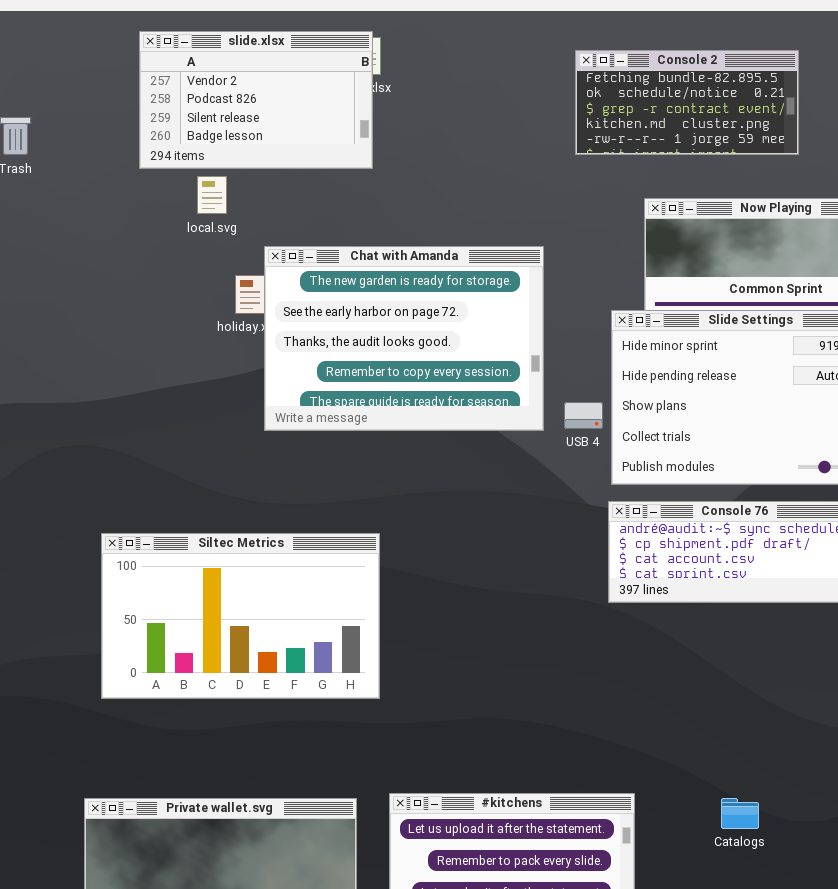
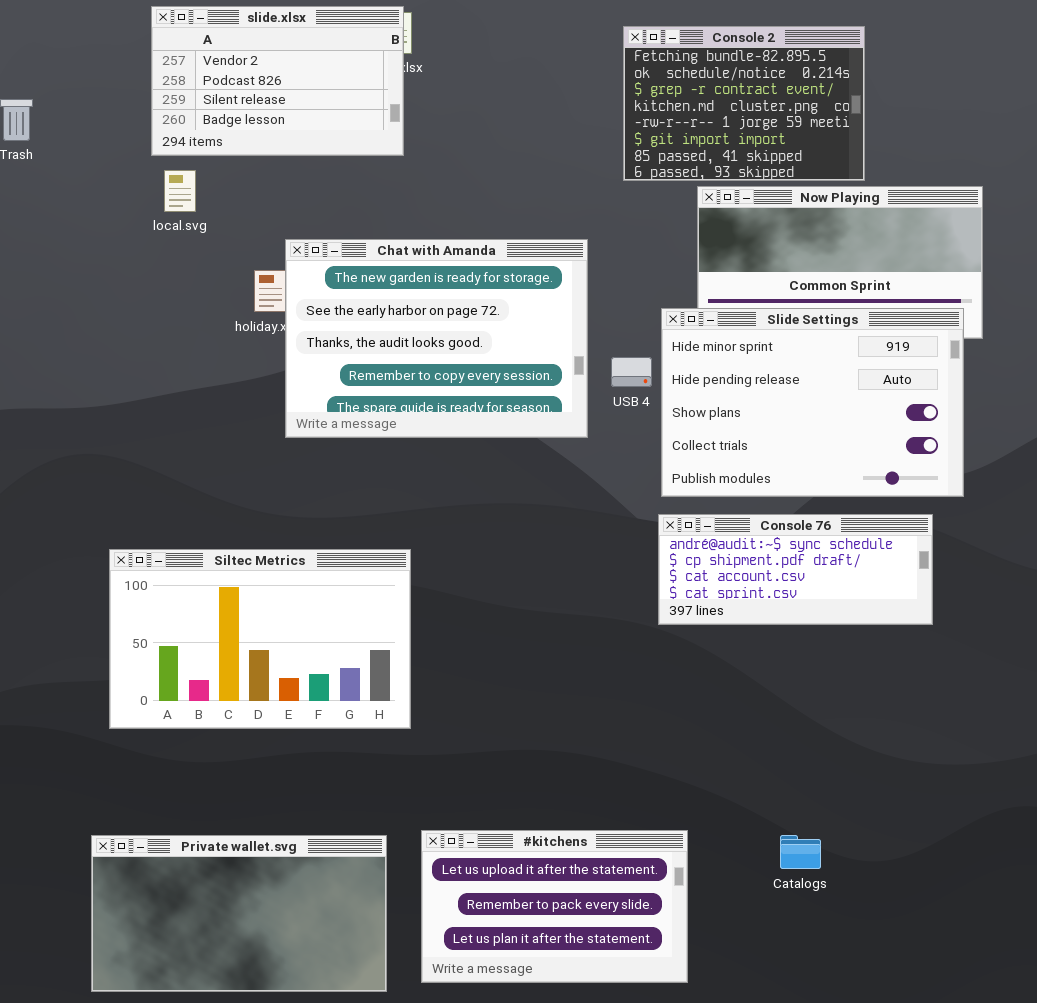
Console 2: [575,50,799,155] -> [623,26,865,181], resized
local.svg: [197,176,227,214] -> [164,170,196,212], moved
USB 4: [564,402,603,429] -> [611,357,652,387], moved

